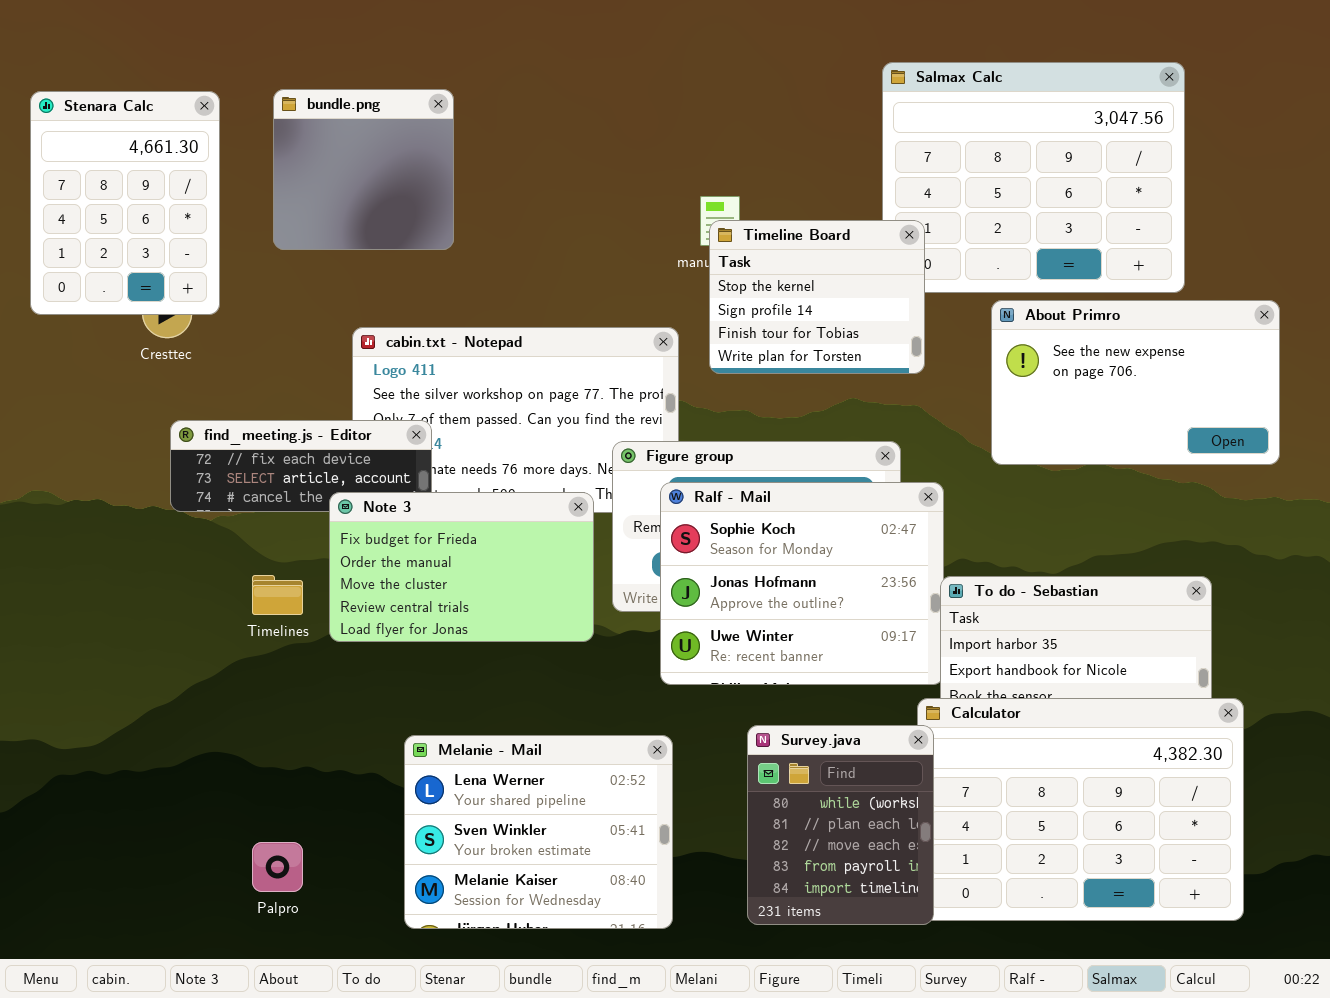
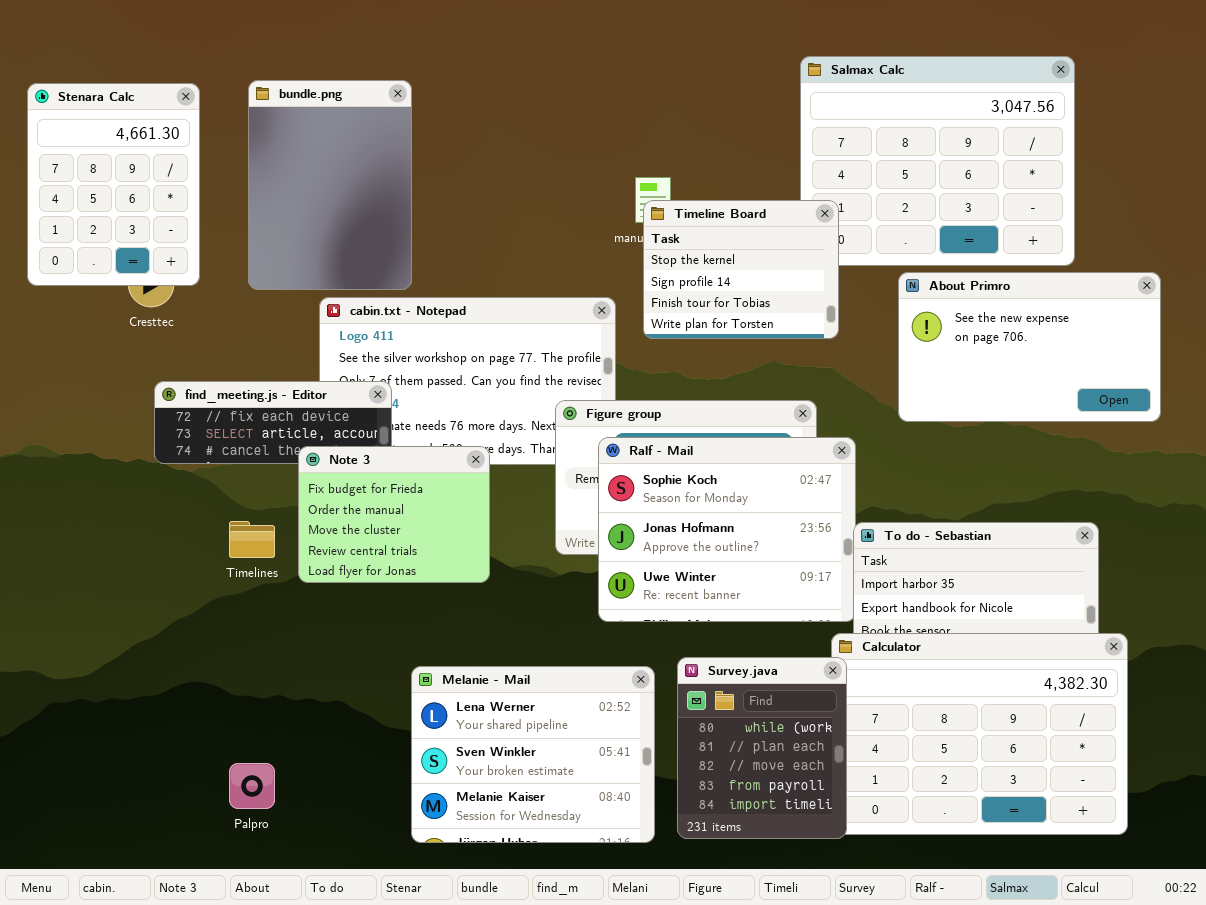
bundle.png: [273,89,454,250] -> [248,80,412,290], resized
Note 3: [329,492,594,642] -> [298,446,490,583], resized
Melanie - Mail: [404,735,673,929] -> [411,666,655,843], moved

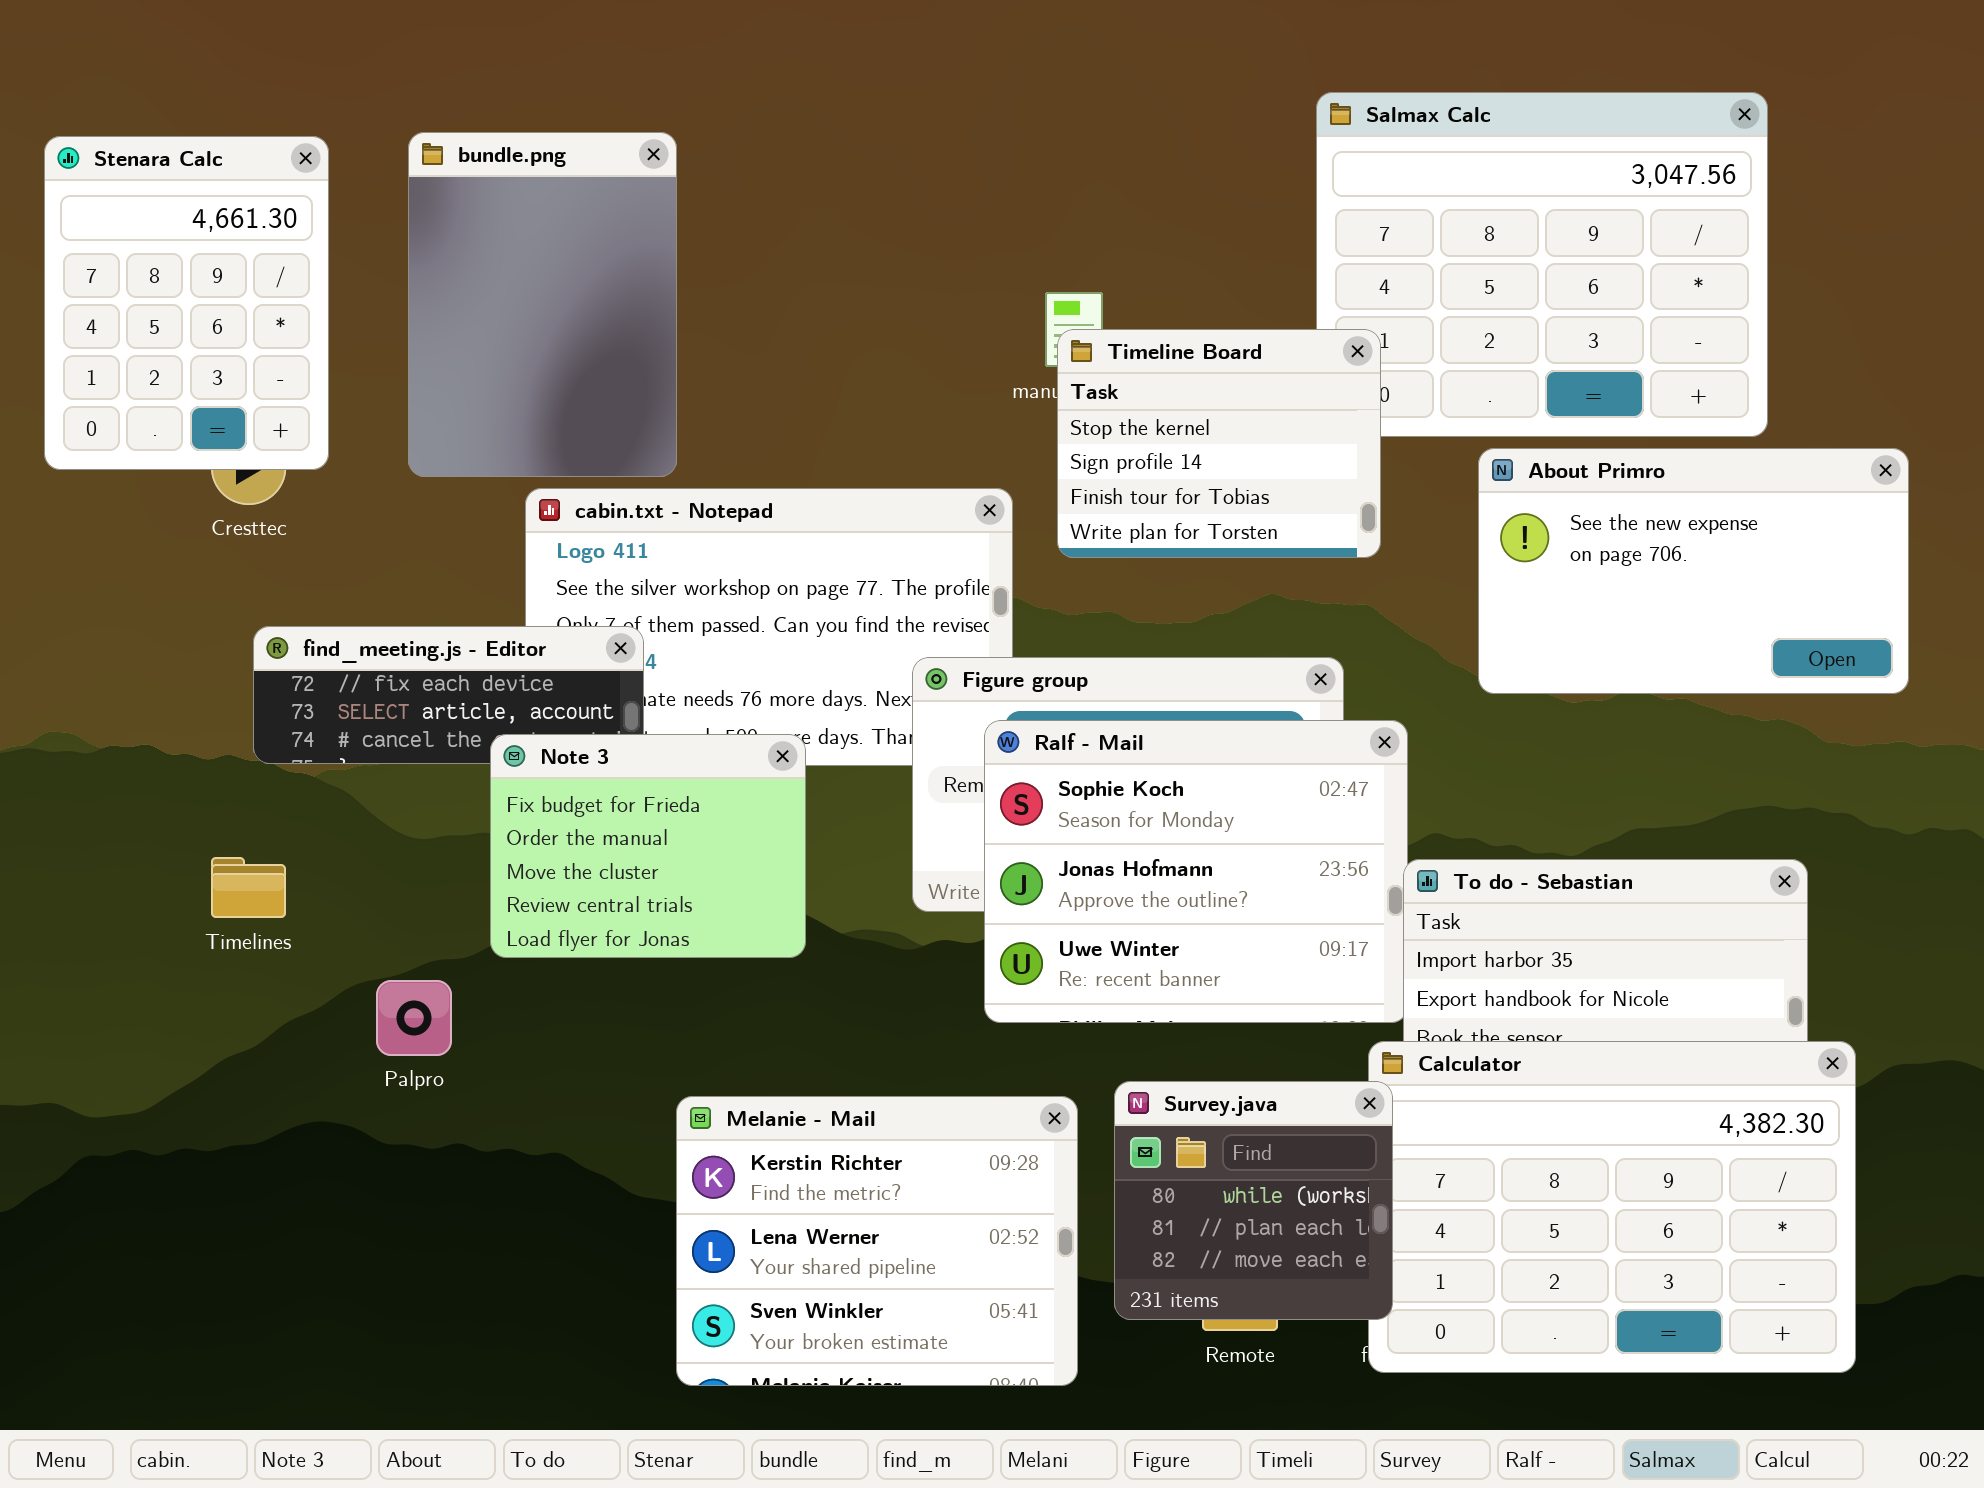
Timelines: [229,521,275,558] -> [211,857,286,918], moved
Survey.java: [677,657,847,839] -> [1114,1081,1393,1320], resized
Melanie - Mail: [411,666,655,843] -> [676,1096,1078,1386], scrolled up 1 row
Palpro: [229,763,275,809] -> [376,980,452,1056], moved

